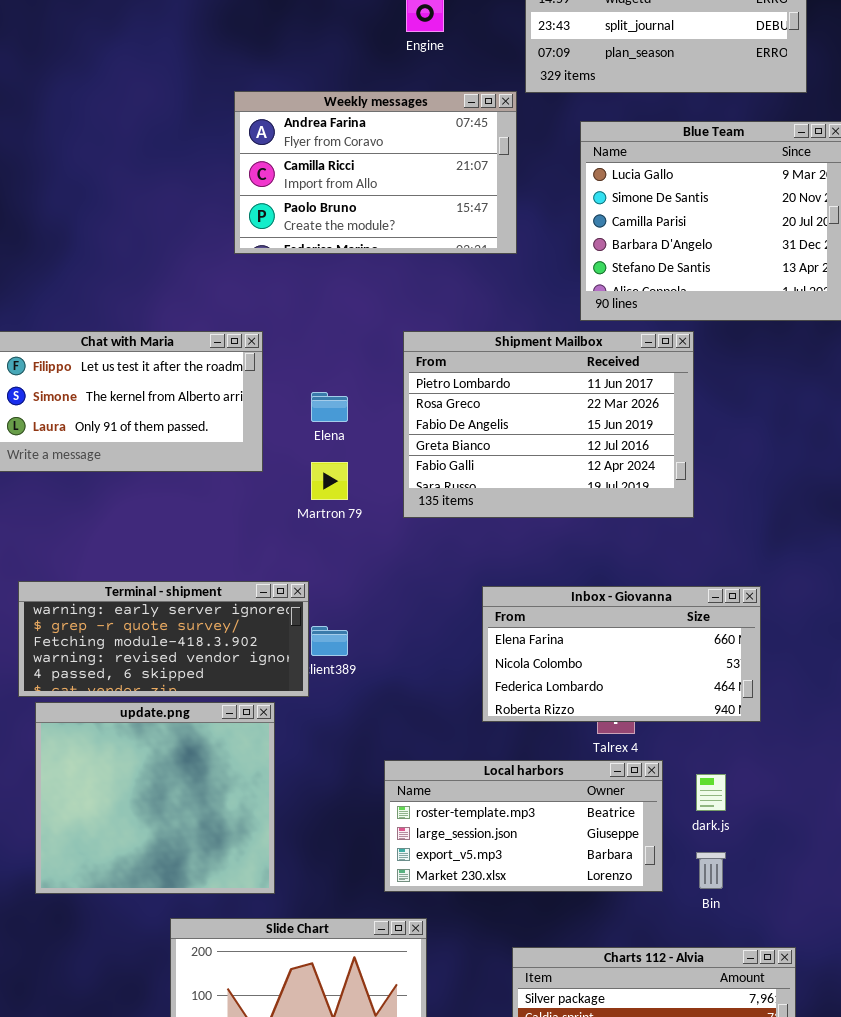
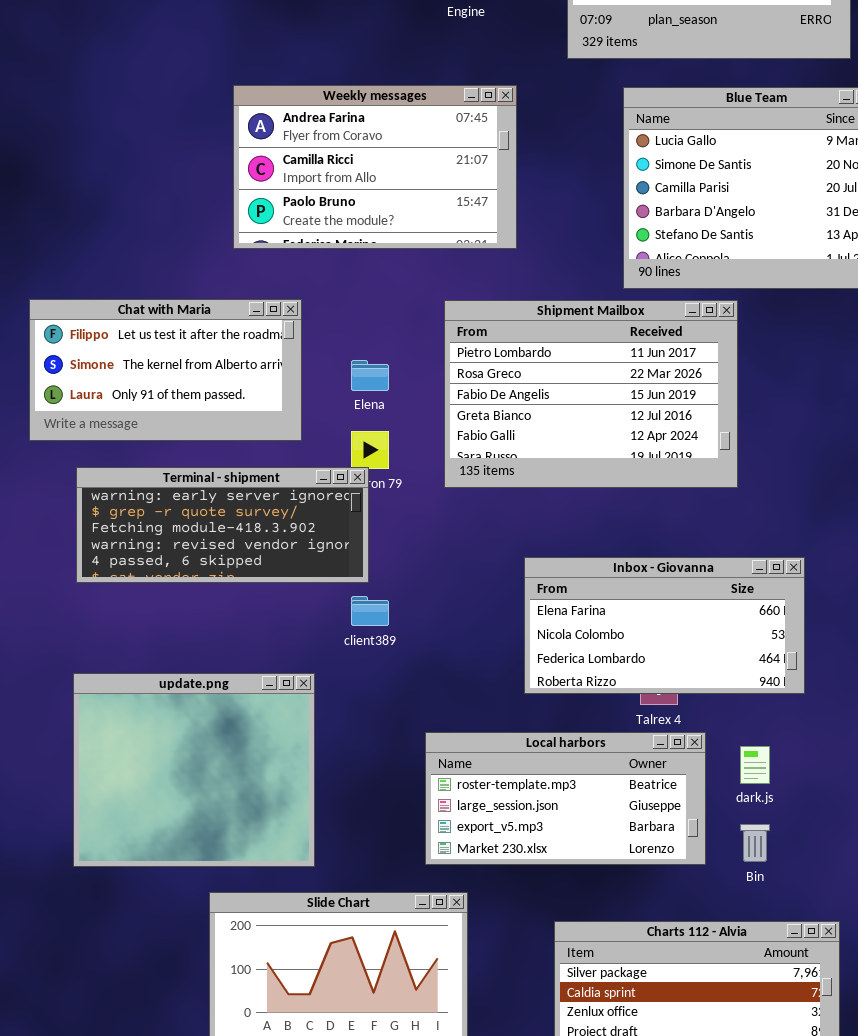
Weekly messages: [234,91,517,254] -> [233,85,517,249], moved
Terminal - shipment: [18,581,309,697] -> [76,467,369,583], moved

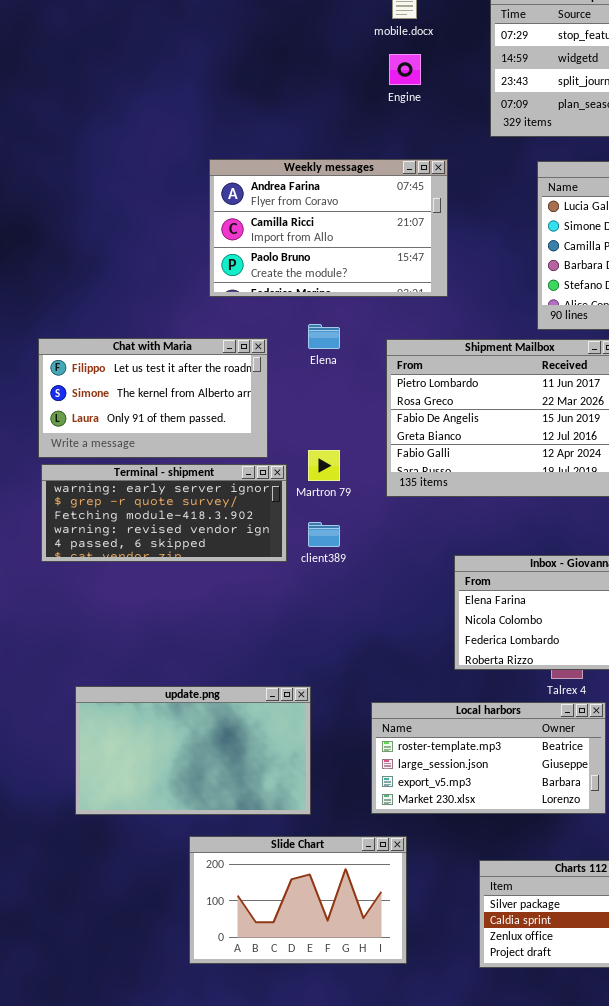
Elena: [351,360,389,391] -> [308,324,340,349], moved
Terminal - shipment: [76,467,369,583] -> [41,464,287,562], moved
client389: [351,596,389,626] -> [308,522,340,547], moved
update.png: [73,673,315,867] -> [75,686,311,815], resized

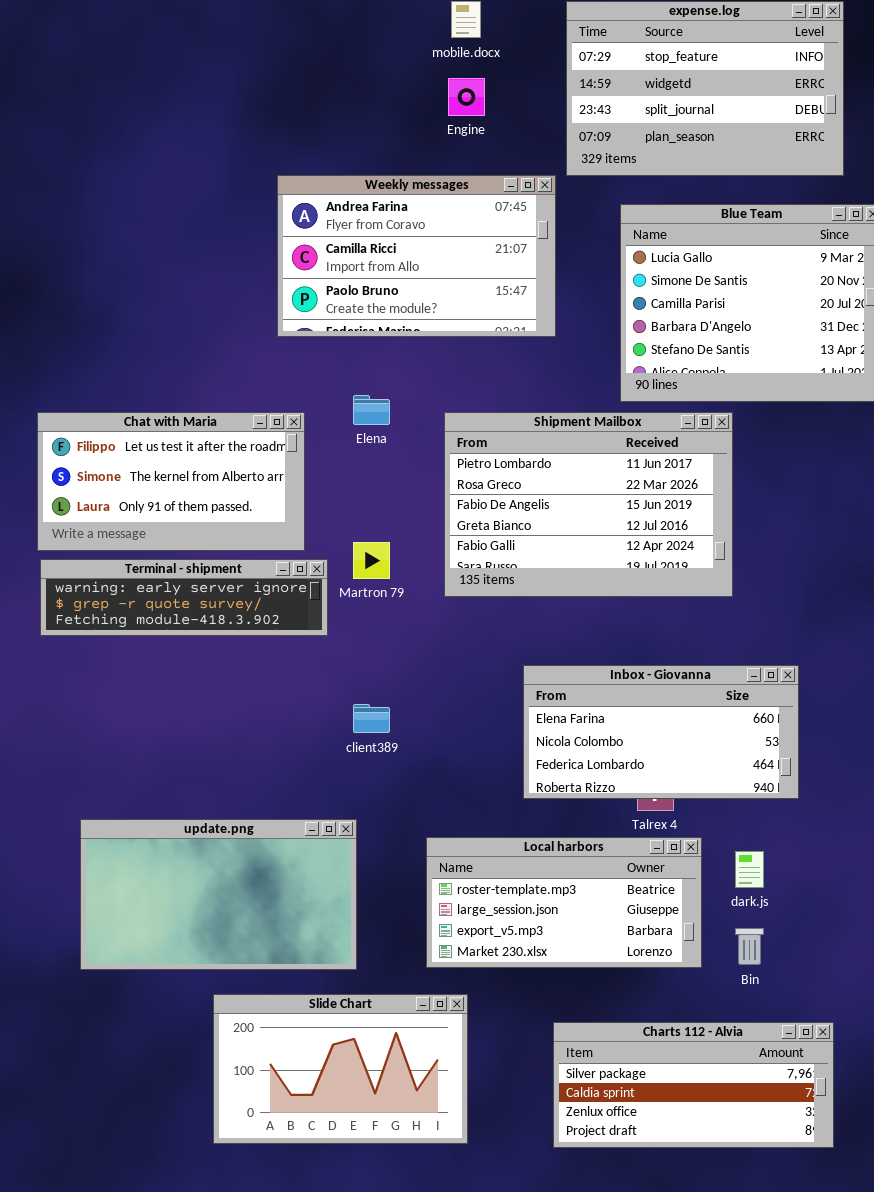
Weekly messages: [209,159,448,297] -> [277,175,556,337], moved
Terminal - shipment: [41,464,287,562] -> [40,559,328,636], resized
client389: [308,522,340,547] -> [353,704,390,733], moved

